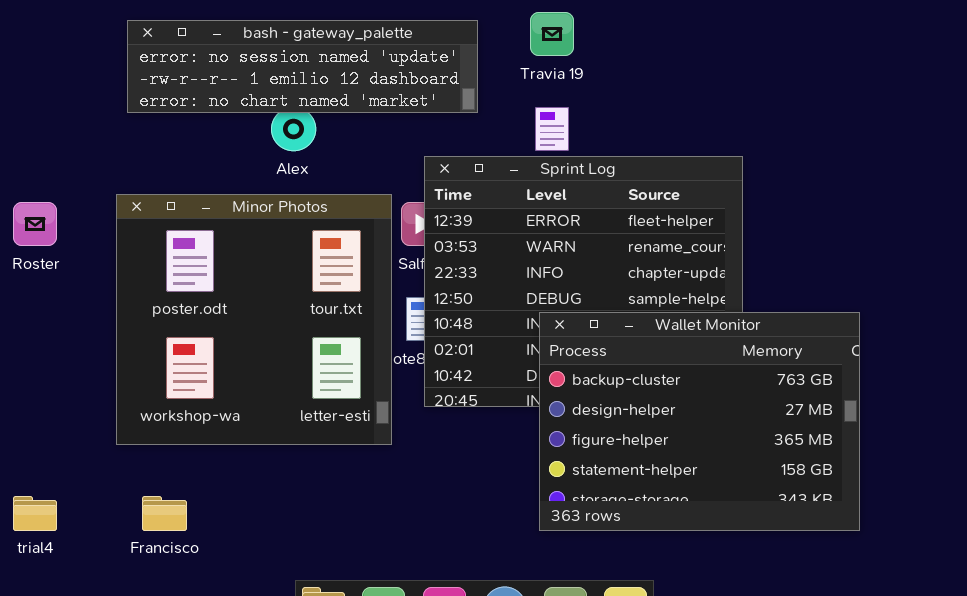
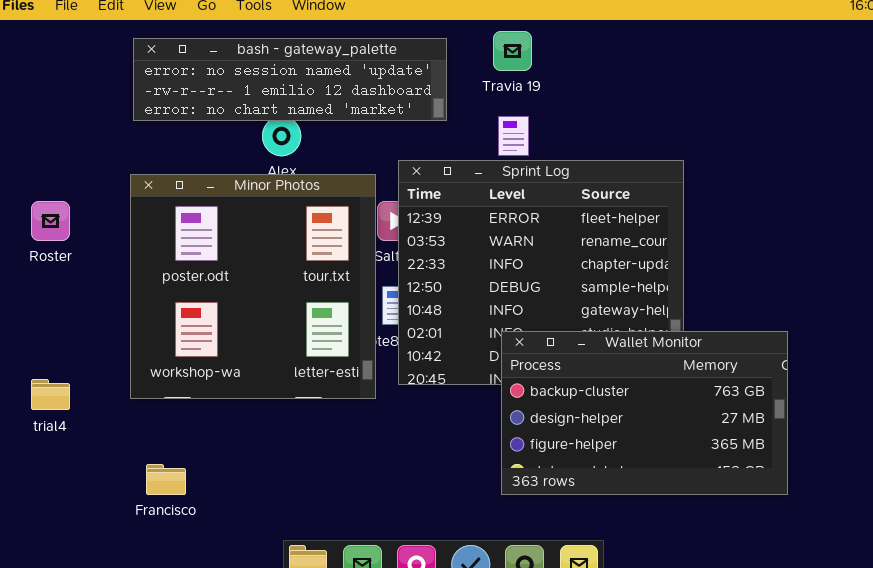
Minor Photos: [116,194,392,445] -> [130,174,376,399], moved
Wallet Monitor: [539,312,860,531] -> [501,331,788,495], resized
trial4: [13,496,57,531] -> [31,379,70,410], moved

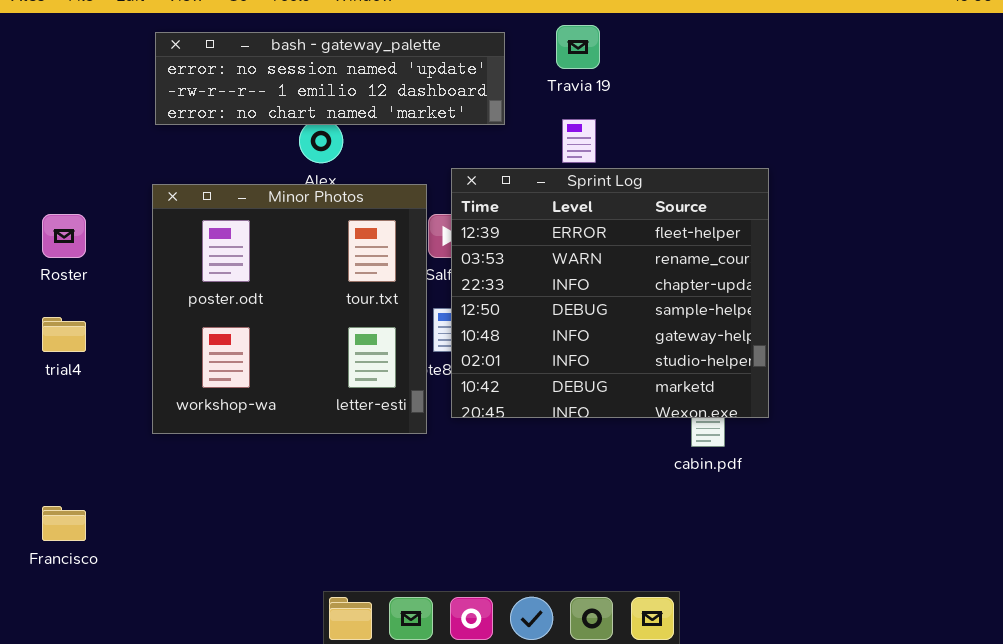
Wallet Monitor: [501,331,788,495] -> none, closed
trial4: [31,379,70,410] -> [42,317,86,352], moved
Francisco: [146,464,186,495] -> [42,506,86,541], moved

